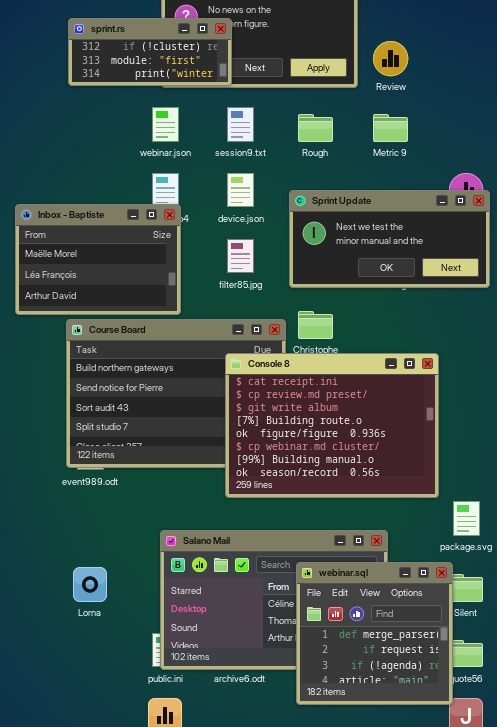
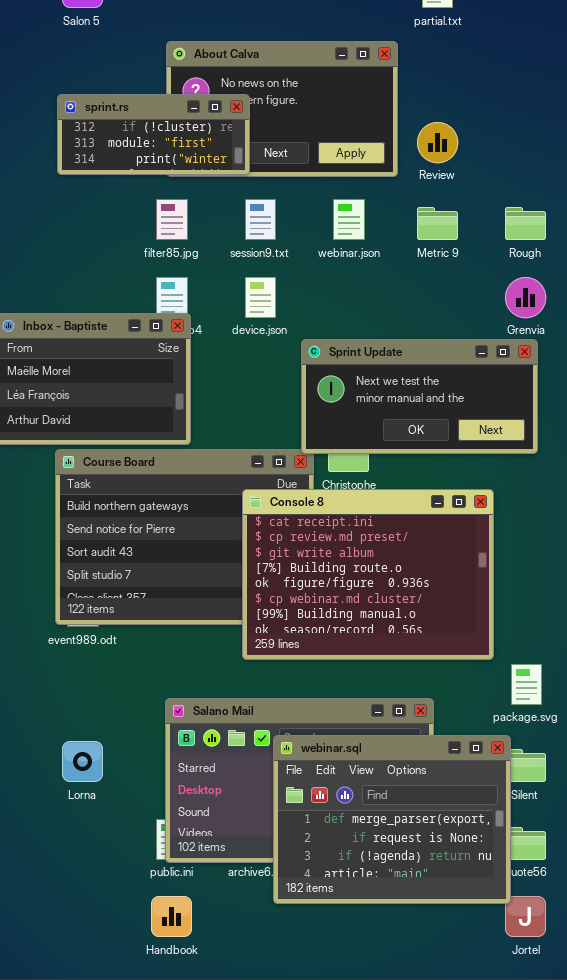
webinar.json: [152,107,179,142] -> [333,199,365,240], moved
Rough: [298,114,333,142] -> [505,207,546,240], moved
Sprint Update: [289,190,490,288] -> [301,339,538,454], moved
filter85.jpg: [227,239,254,273] -> [156,199,188,240], moved
webinar.sql: [296,562,453,705] -> [273,735,511,904], resized

